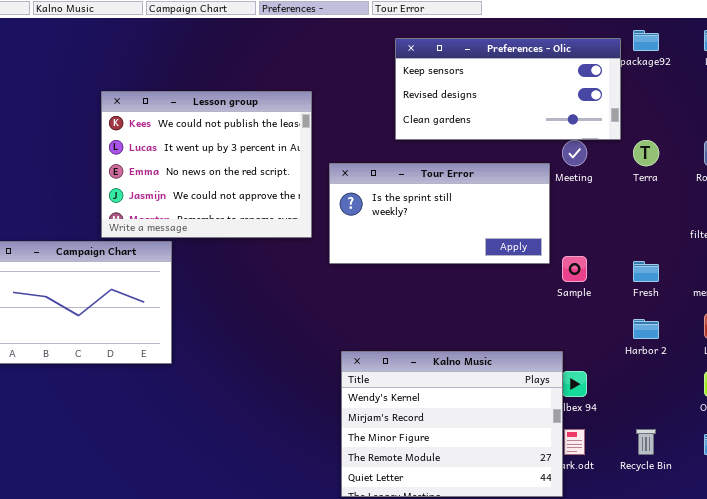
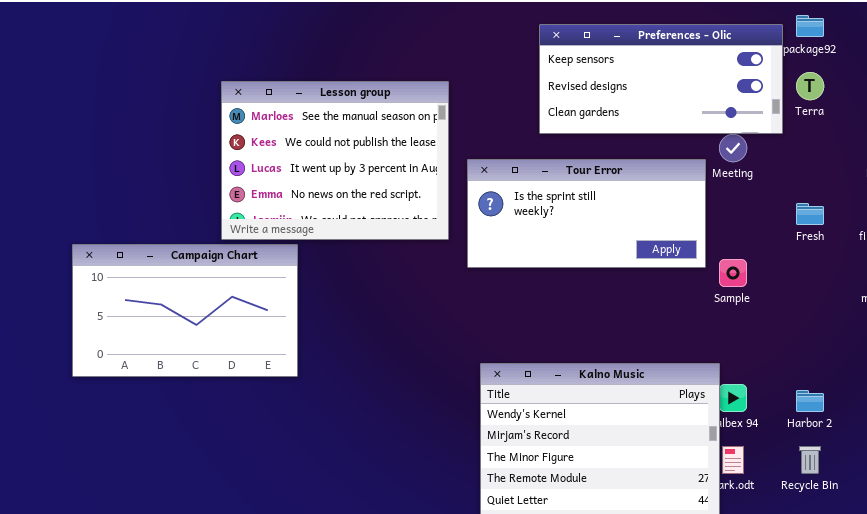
Lesson group: [101,91,312,238] -> [221,81,449,240], scrolled up 1 row
Terra: [633,140,659,166] -> [796,72,824,100], moved
Fresh: [633,261,659,282] -> [796,203,824,225], moved
Harbor 2: [633,319,659,339] -> [796,390,824,412], moved

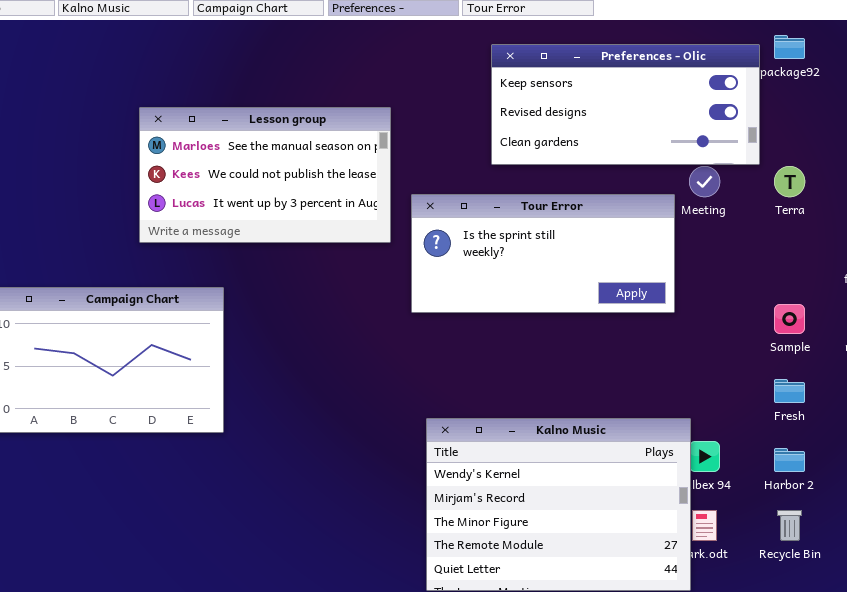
Terra: [796,72,824,100] -> [774,166,805,197], moved
Lesson group: [221,81,449,240] -> [139,107,391,243], resized
Fresh: [796,203,824,225] -> [774,379,805,403], moved
Sample: [719,259,747,287] -> [774,304,805,334], moved

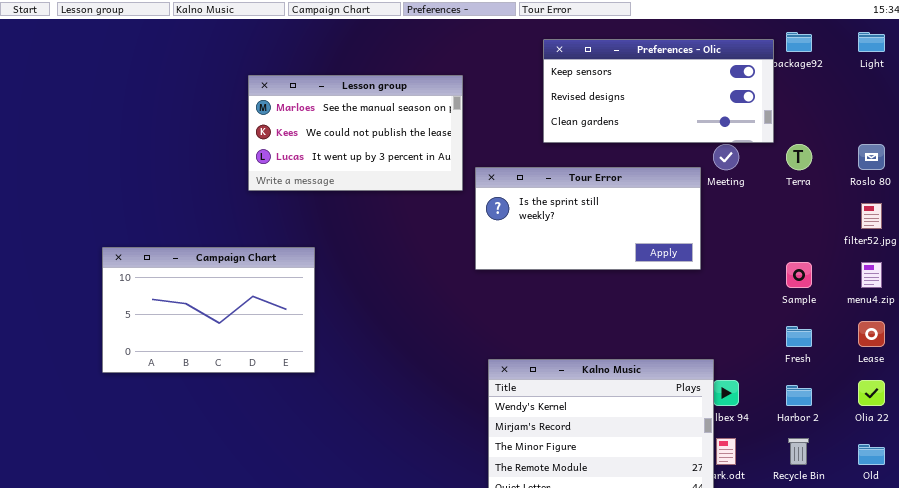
Lesson group: [139,107,391,243] -> [248,75,463,191], moved

